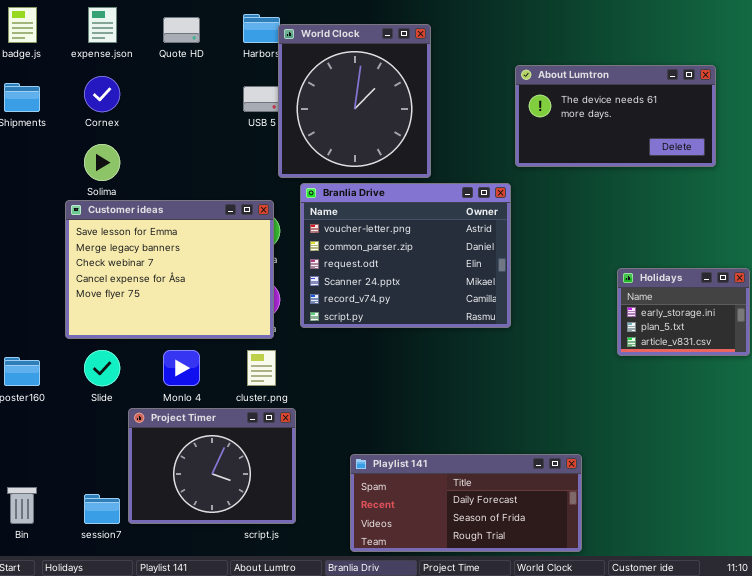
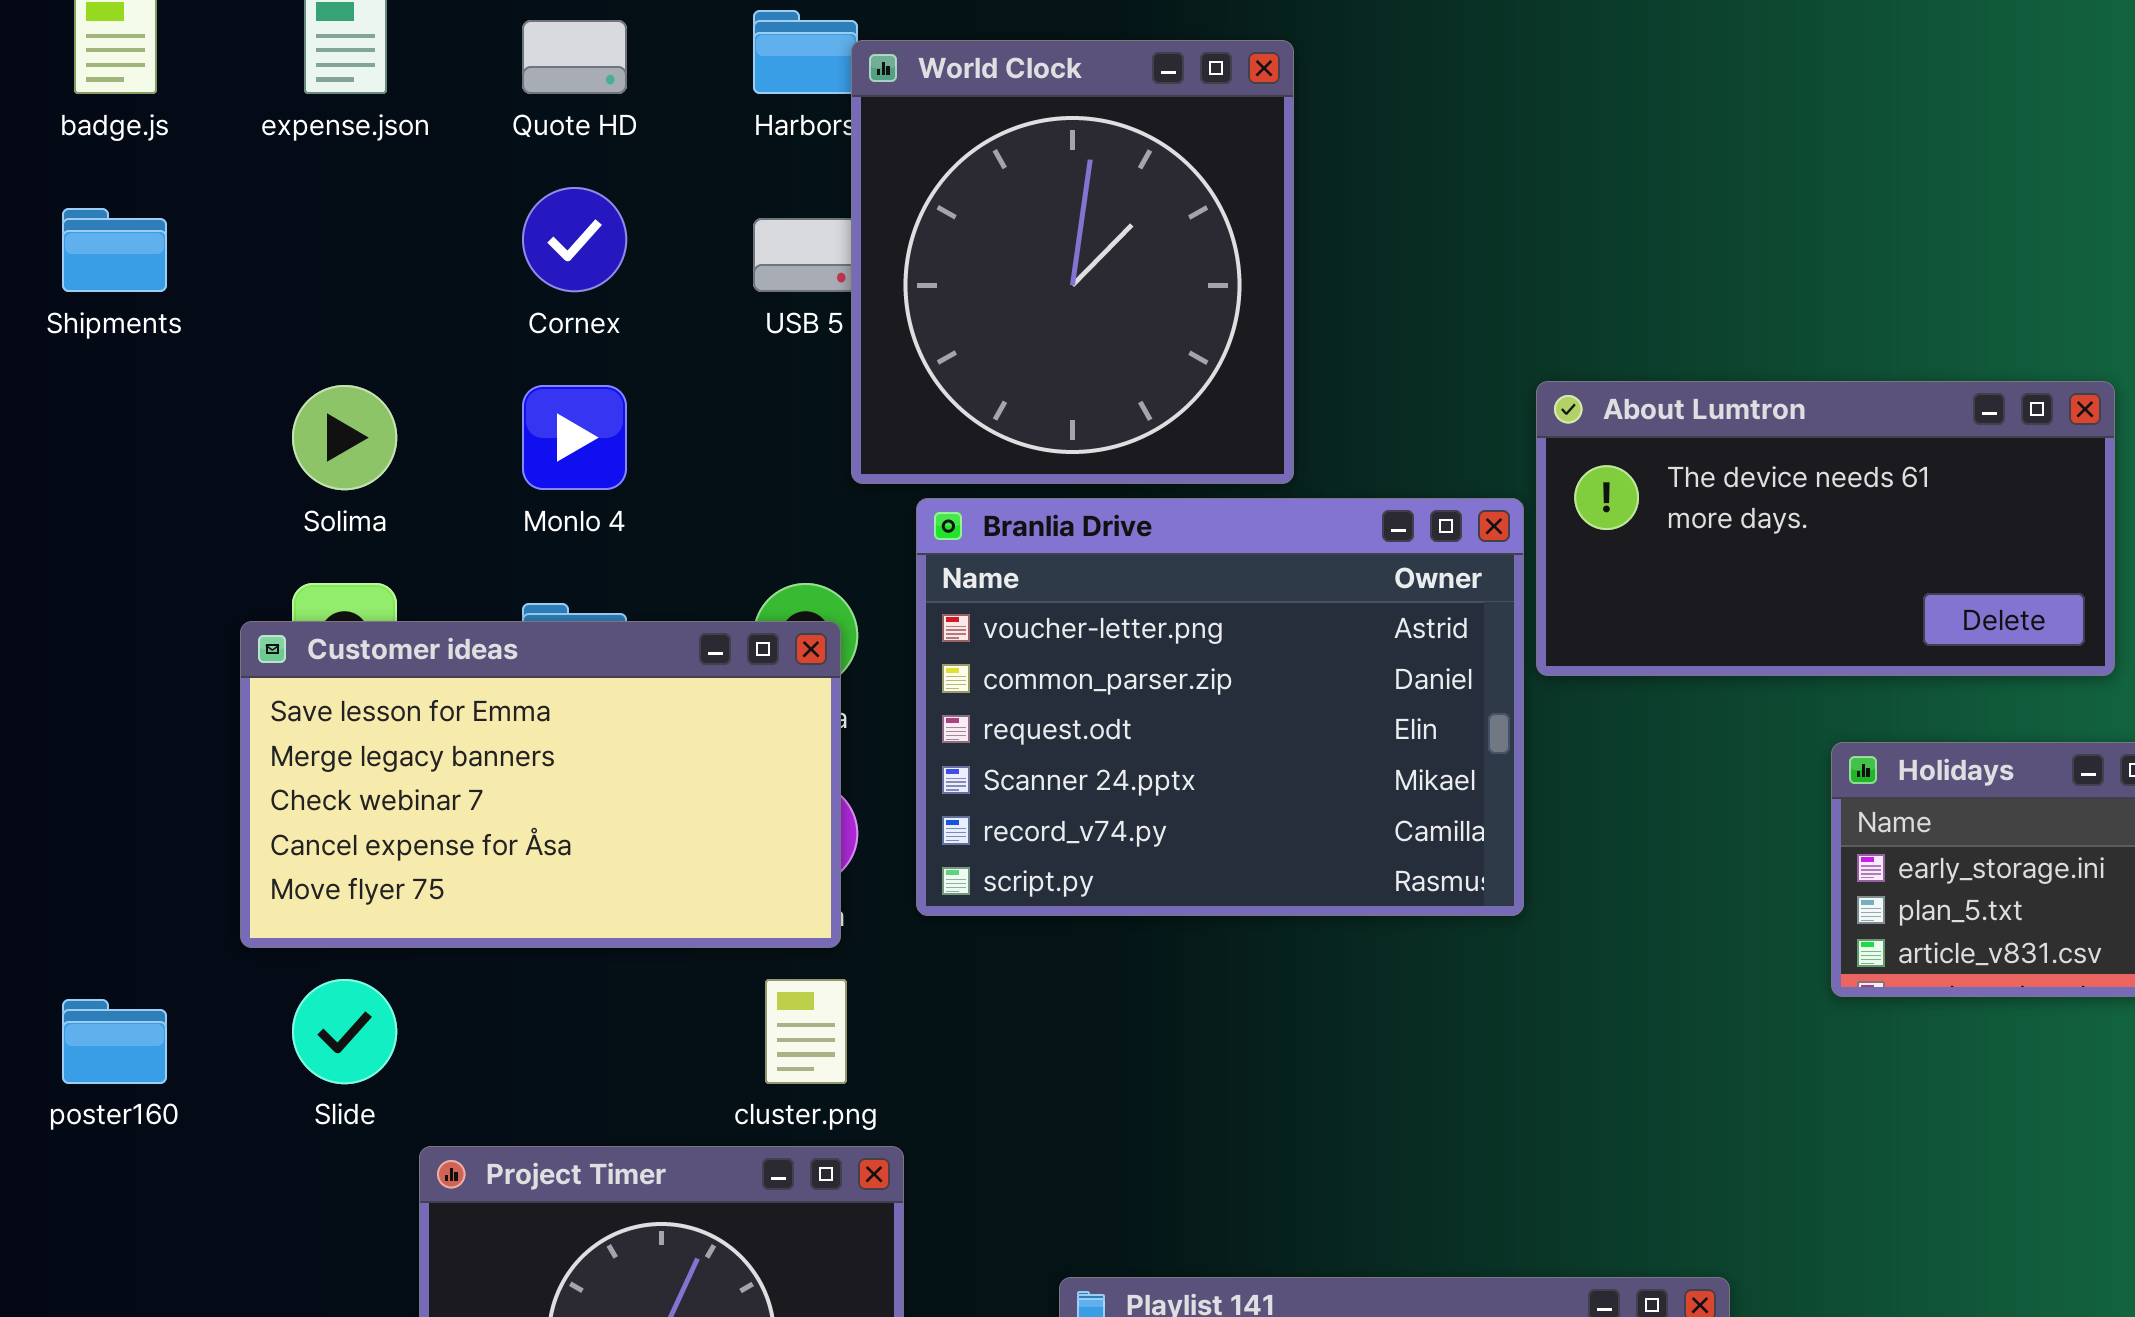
About Lumtron: [515,65,716,167] -> [1536,381,2115,676], moved
Cornex: [84,76,120,112] -> [522,187,627,292], moved
Customer ideas: [65,200,274,339] -> [240,621,841,948], resized
Monlo 4: [163,350,200,386] -> [522,385,627,490], moved

